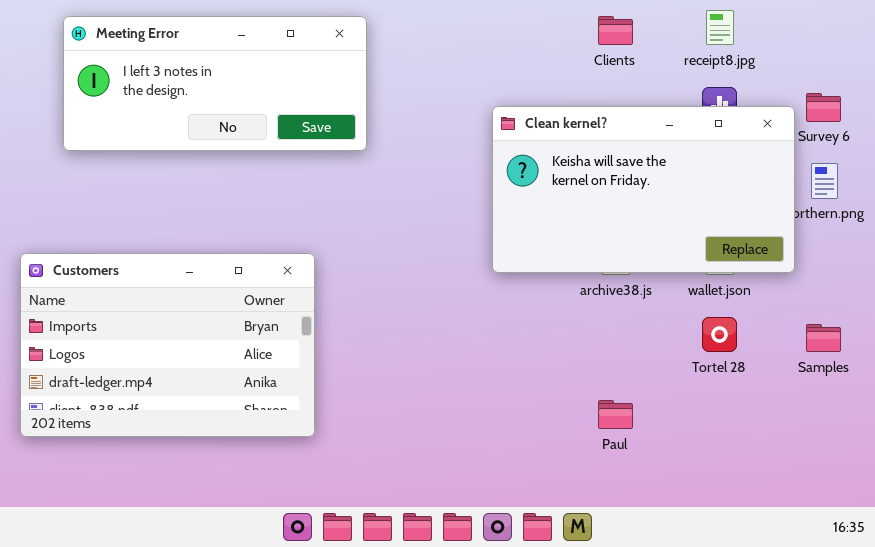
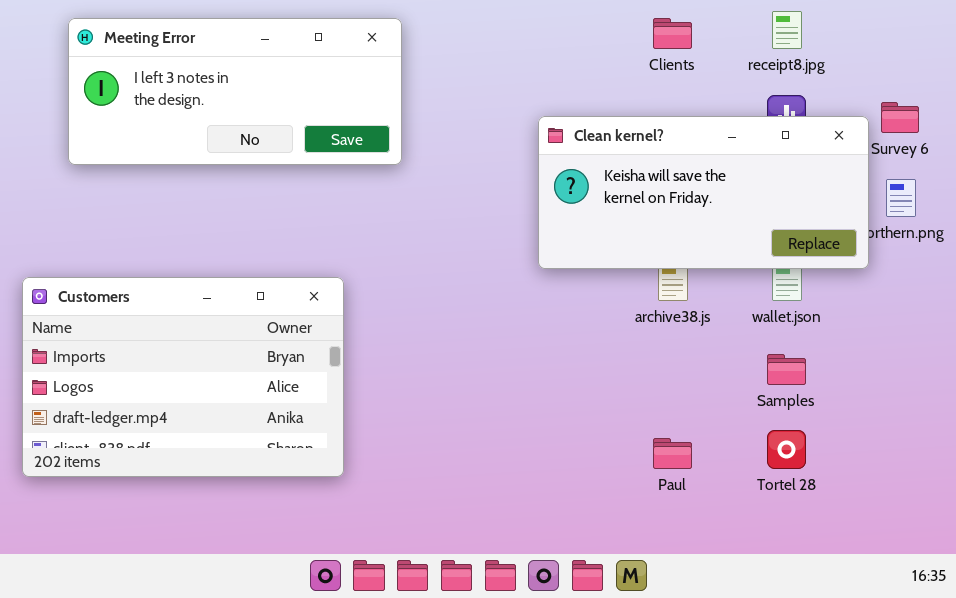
Clean kernel?: [492,106,795,273] -> [538,116,869,269], resized
Tortel 28: [702,317,737,352] -> [767,430,806,469], moved
Samples: [806,324,841,352] -> [767,354,806,385], moved

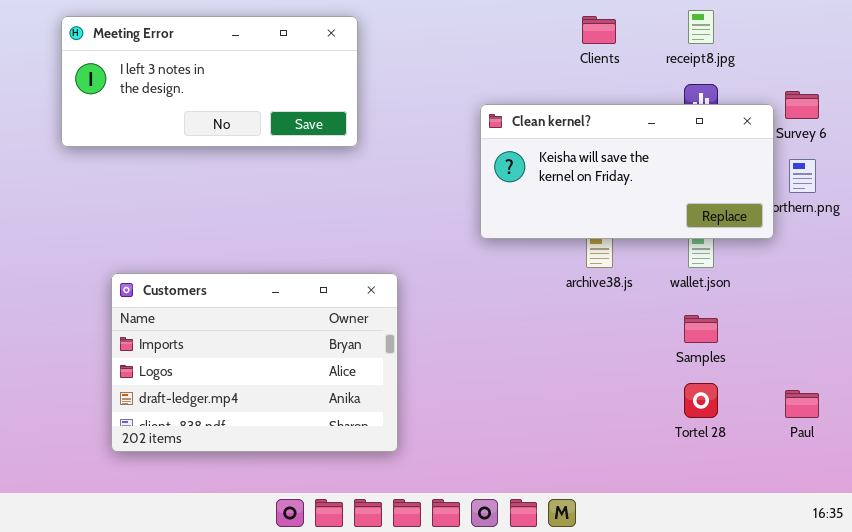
Customers: [22,277,344,477] -> [111,273,398,452], moved
Paul: [653,438,692,469] -> [785,390,819,418], moved

